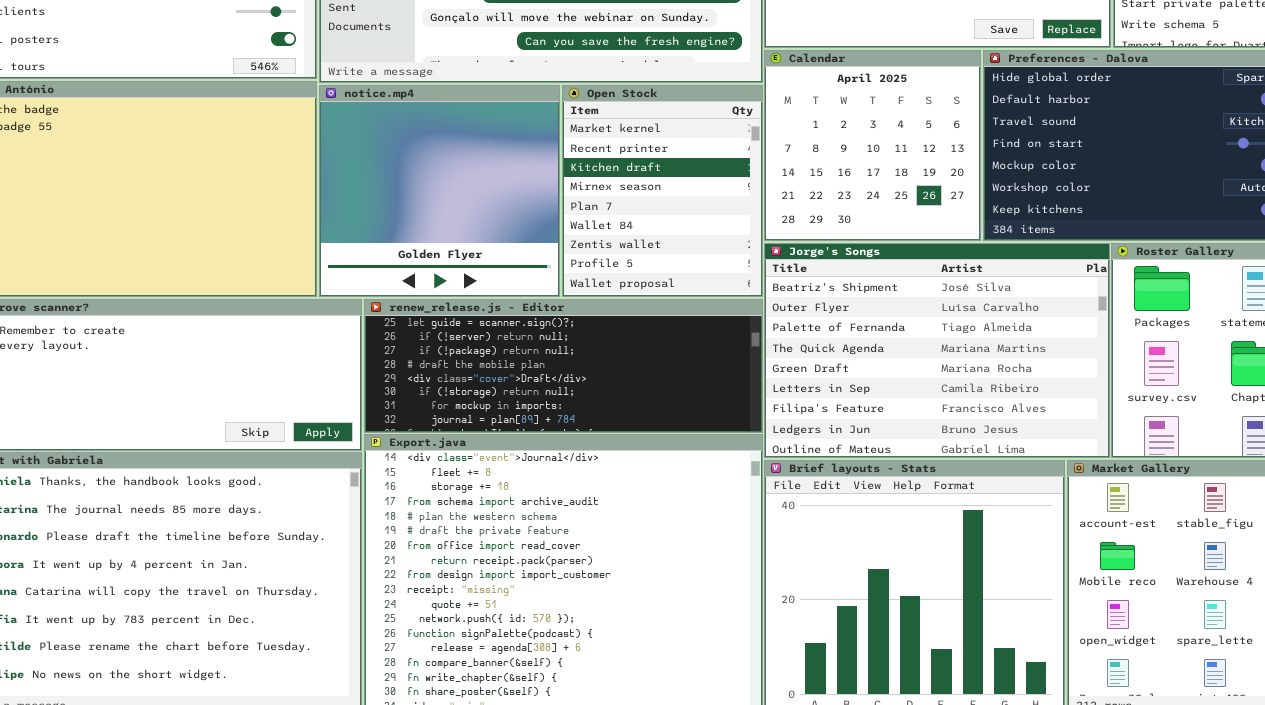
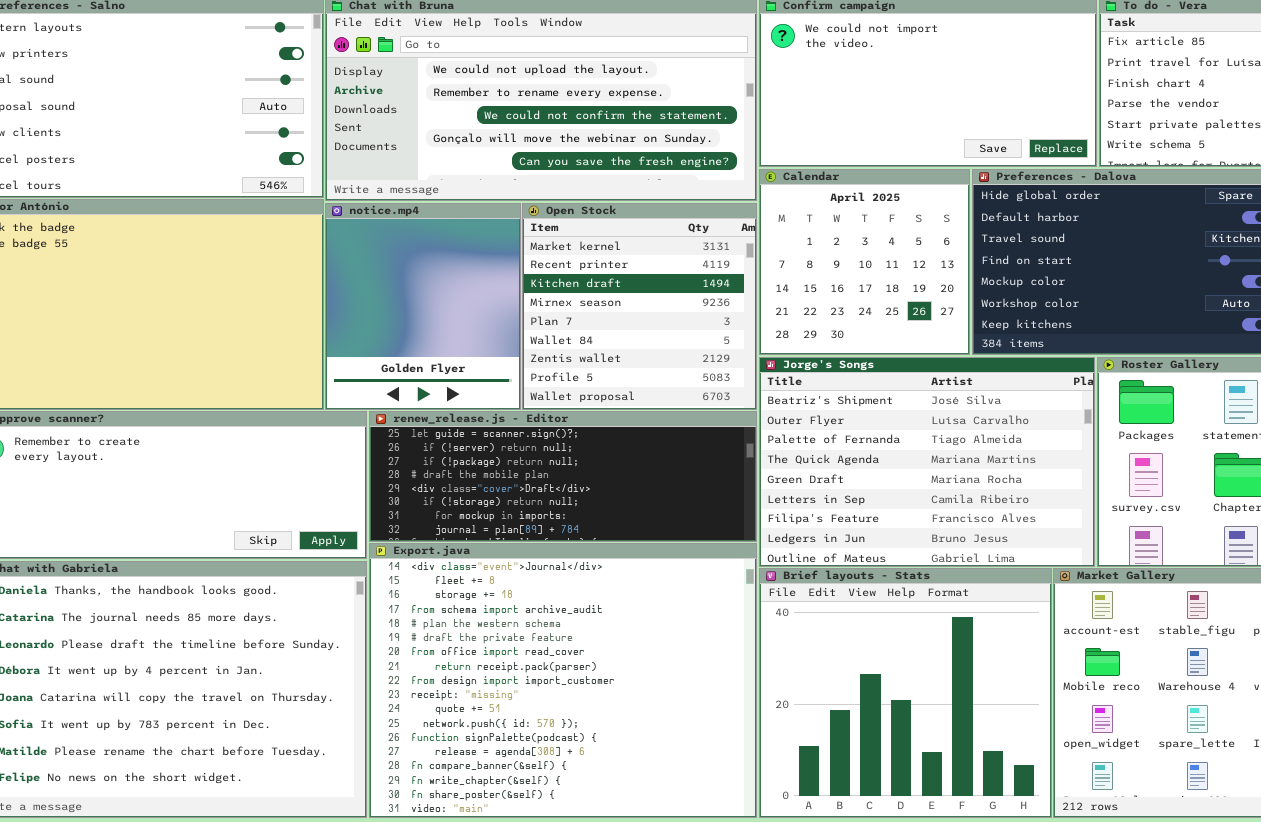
notice.mp4: [319,85,560,297] -> [325,203,521,410], resized
Open Stock: [562,85,763,297] -> [522,203,757,410], resized

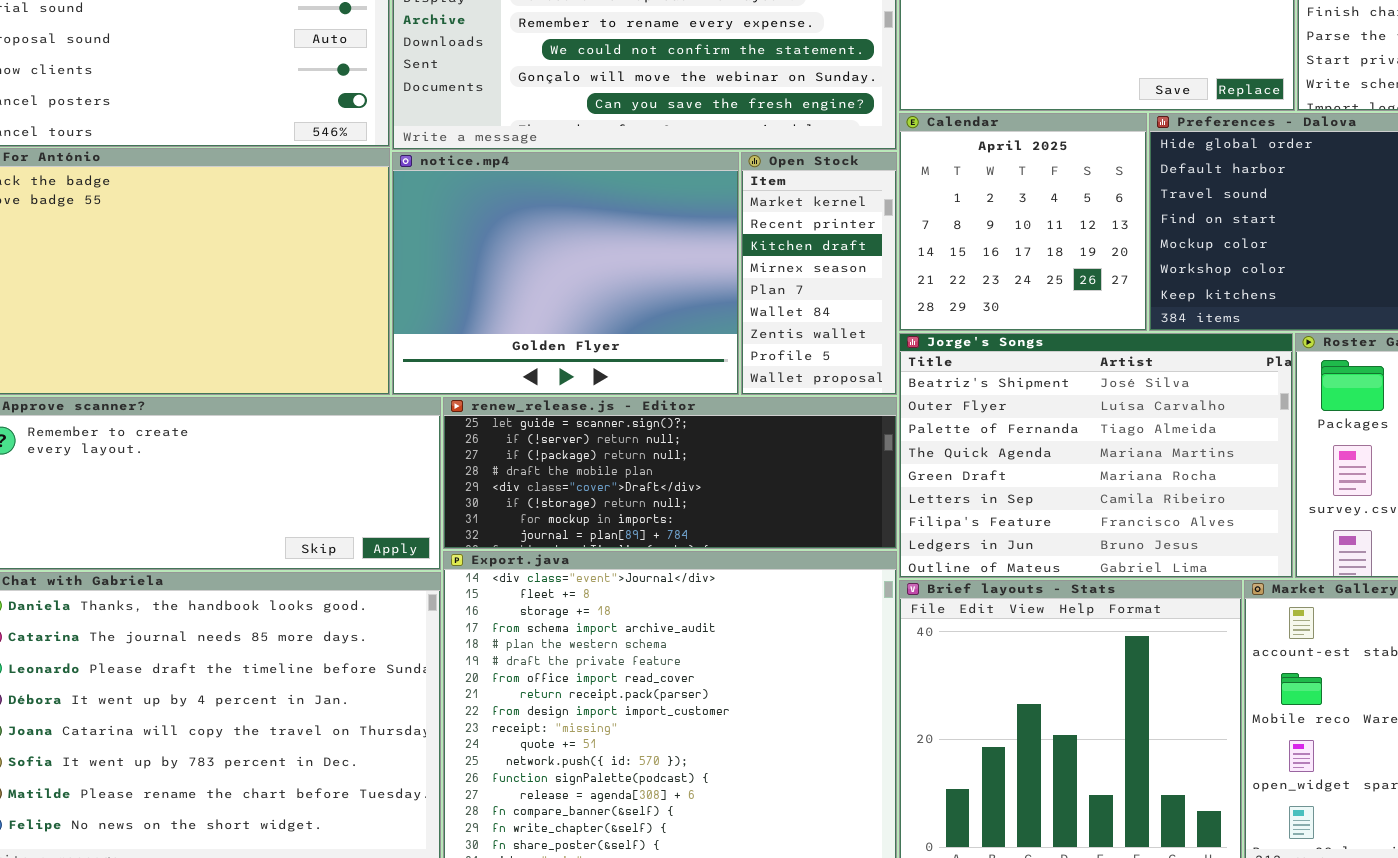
notice.mp4: [325,203,521,410] -> [392,152,739,395], resized
Open Stock: [522,203,757,410] -> [741,152,897,395], resized

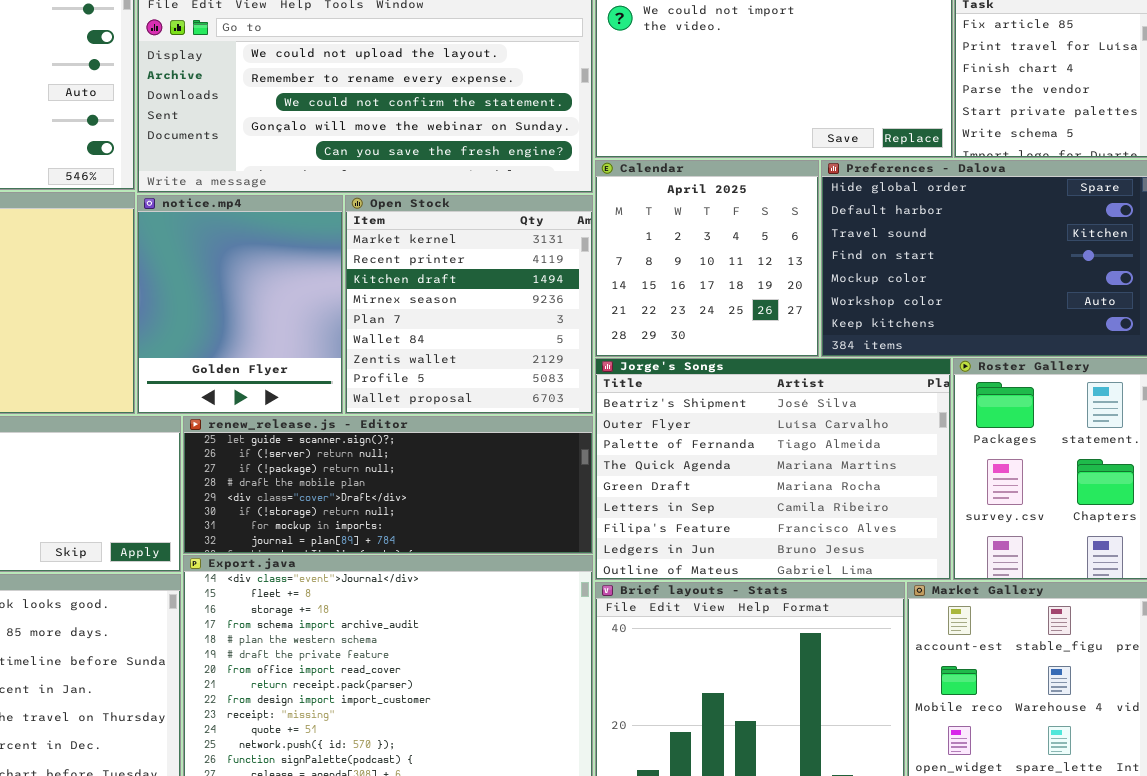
notice.mp4: [392,152,739,395] -> [137,195,343,414], resized
Open Stock: [741,152,897,395] -> [345,195,593,414], resized

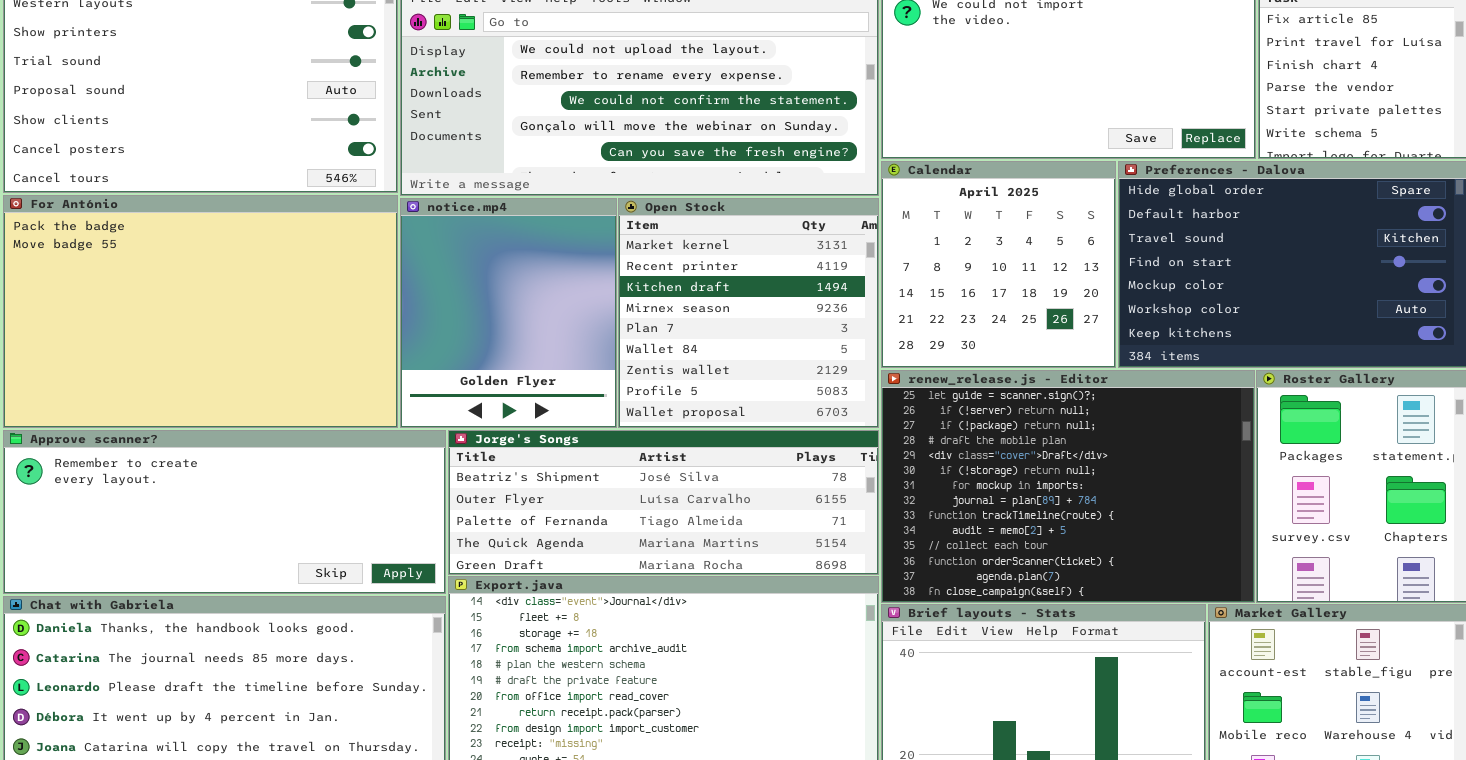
Jorge's Songs: [595,358,951,580] -> [448,430,879,575], moved, resized
renew_release.js - Editor: [183,416,593,554] -> [881,370,1255,603], moved, resized

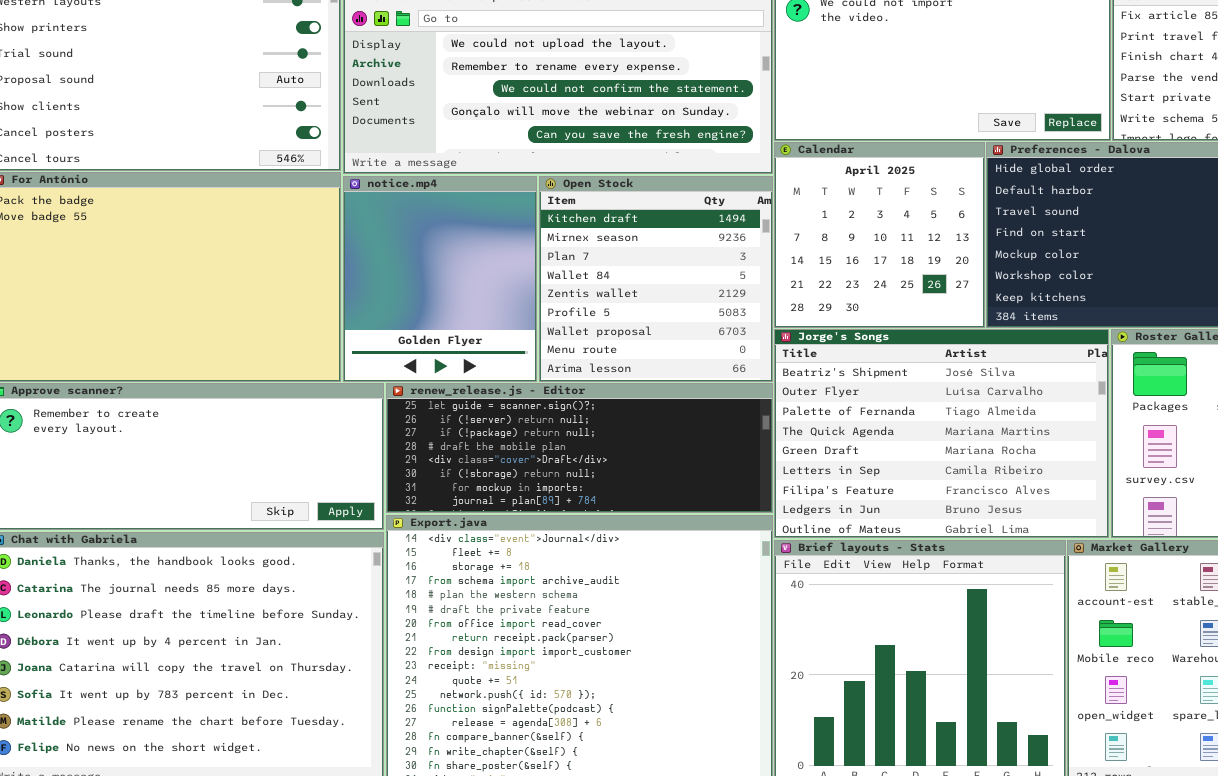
Open Stock: [618,198,879,428] -> [539,176,773,382], scrolled down 2 rows
renew_release.js - Editor: [881,370,1255,603] -> [386,383,773,513], moved, resized
Jorge's Songs: [448,430,879,575] -> [774,329,1109,538], moved, resized

